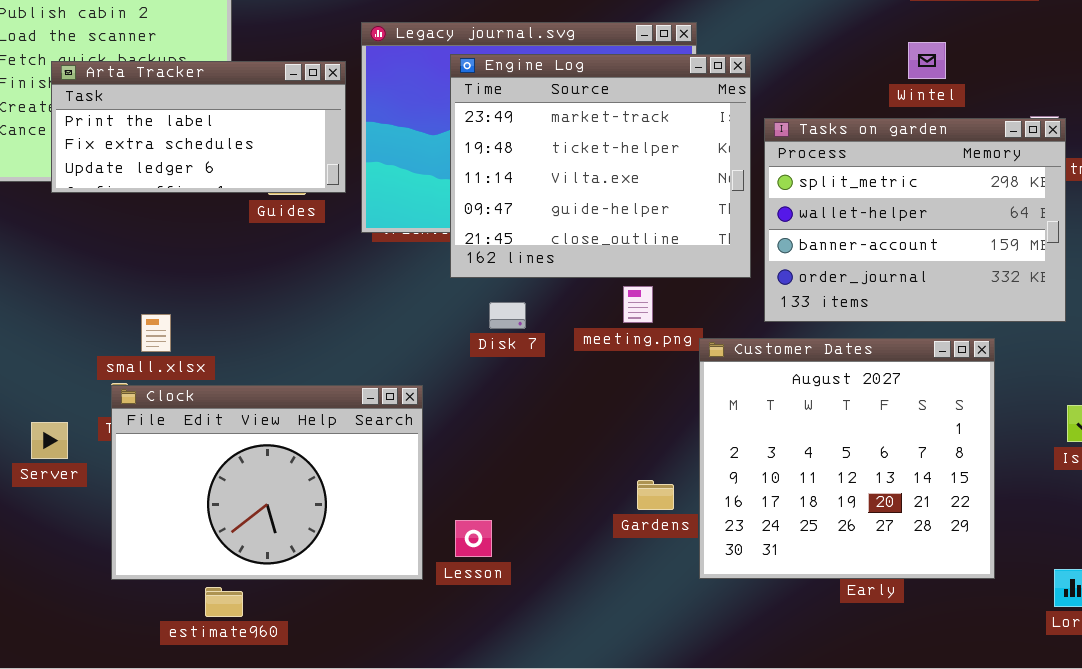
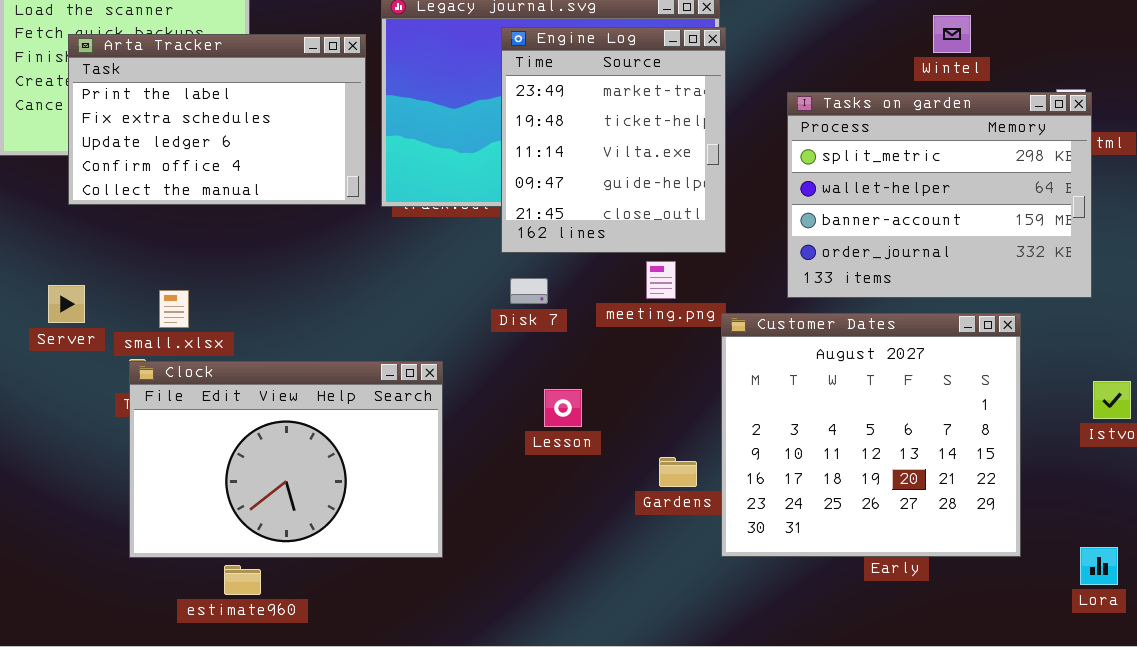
Engine Log: [450,54,751,278] -> [501,27,726,253], moved, resized
Arta Tracker: [51,61,346,193] -> [68,34,366,205], resized
Server: [31,422,68,459] -> [48,285,85,323], moved
Lesson: [455,520,492,557] -> [544,389,582,427], moved

